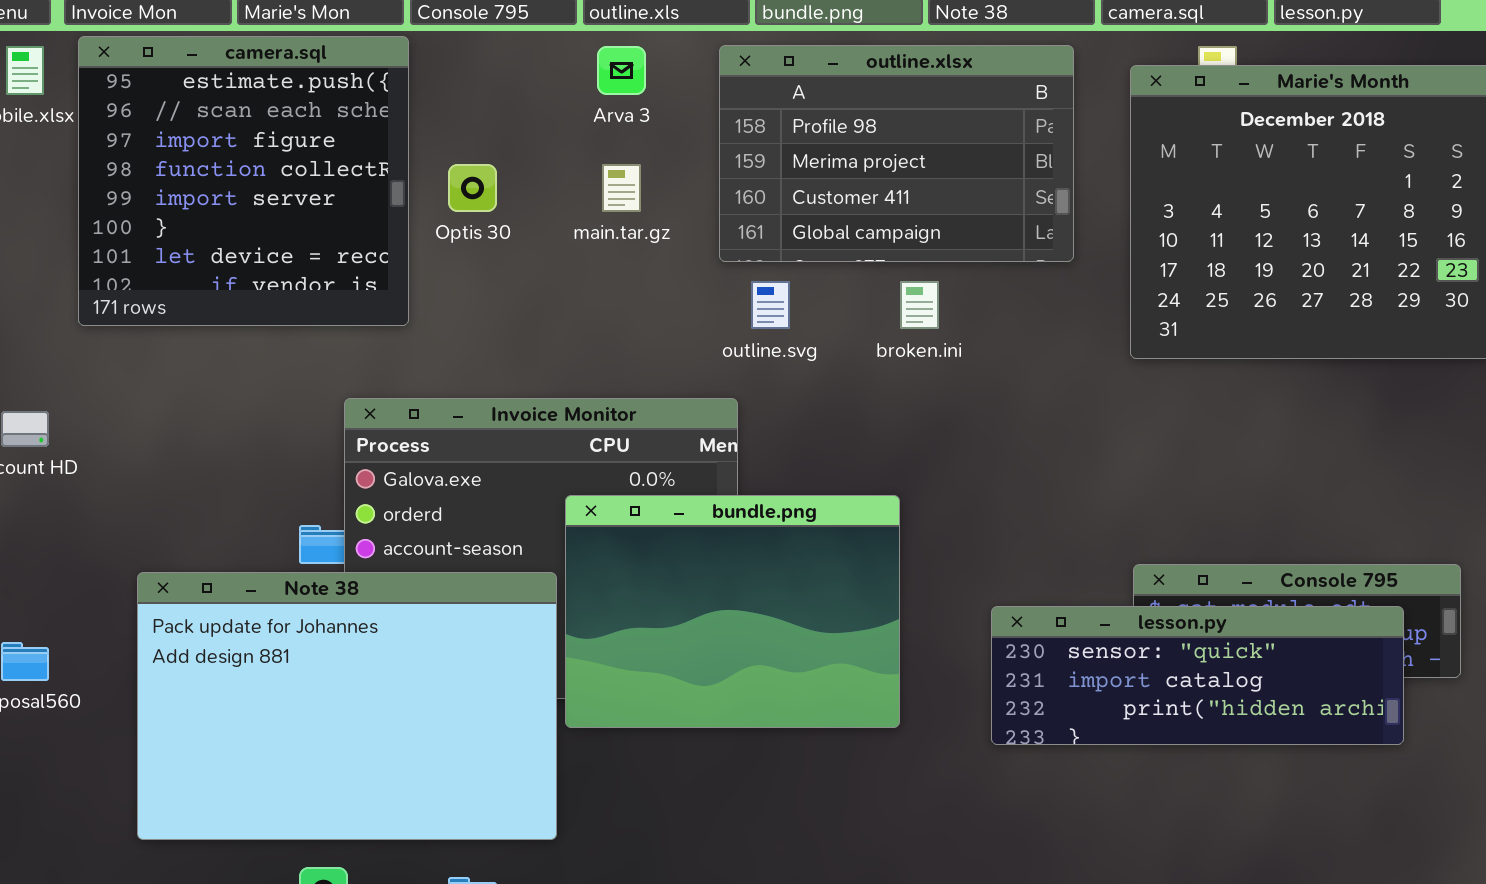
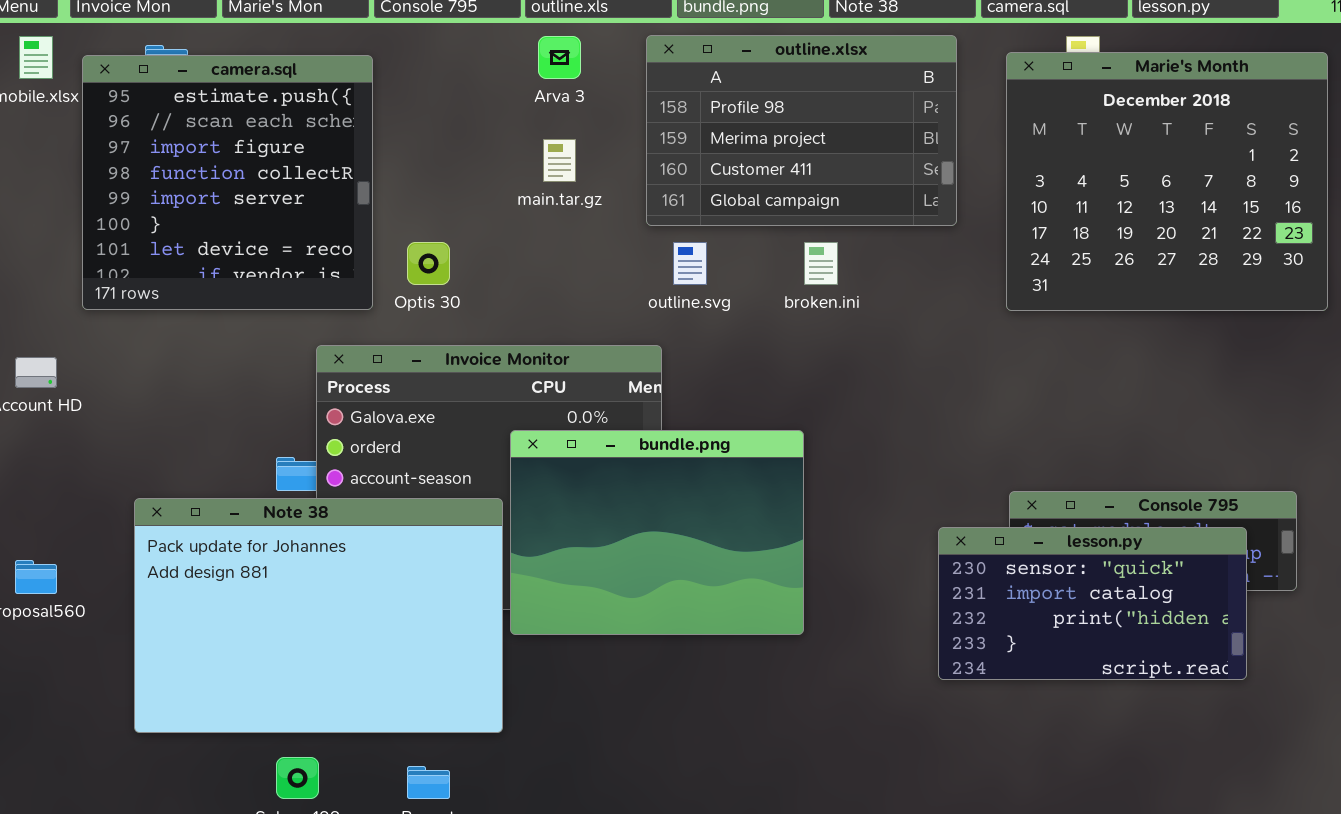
camera.sql: [78,36,409,326] -> [82,55,373,310], moved
Optis 30: [448,164,497,212] -> [407,242,450,285], moved
lesson.py: [991,606,1404,745] -> [938,527,1247,680], resized

